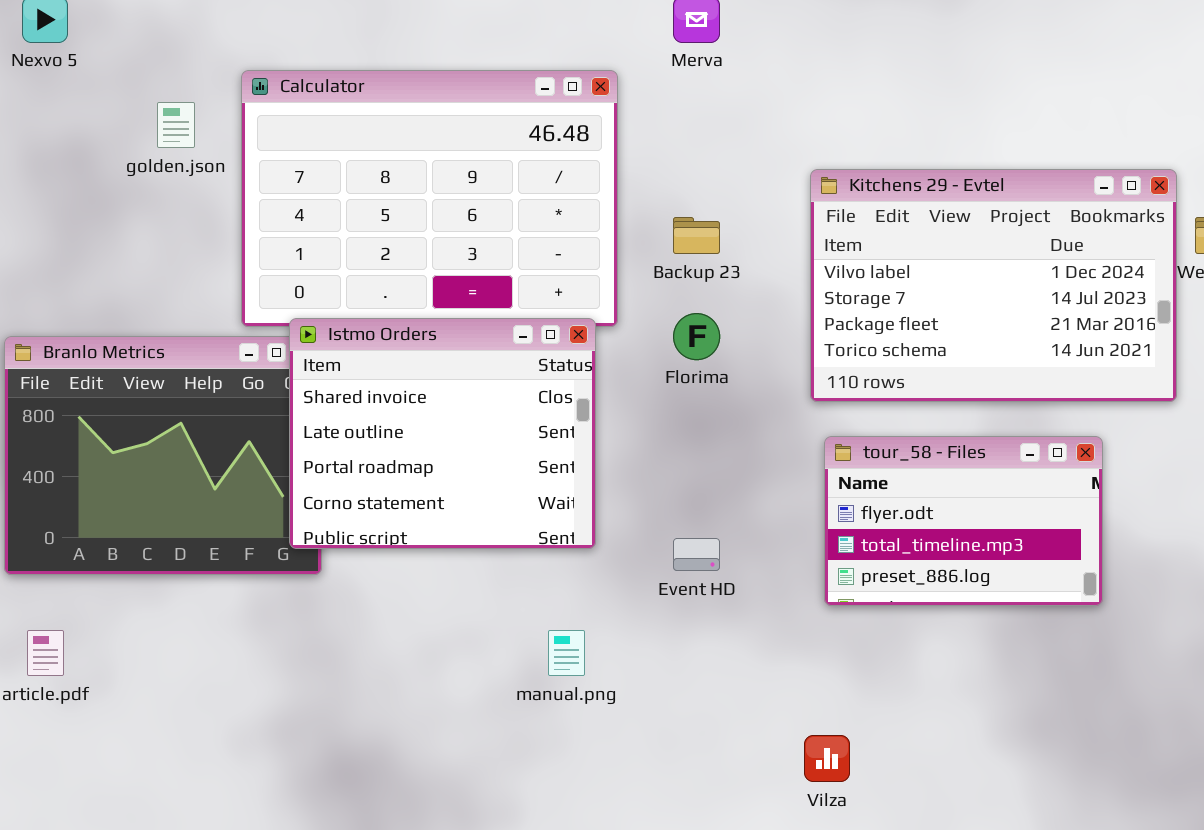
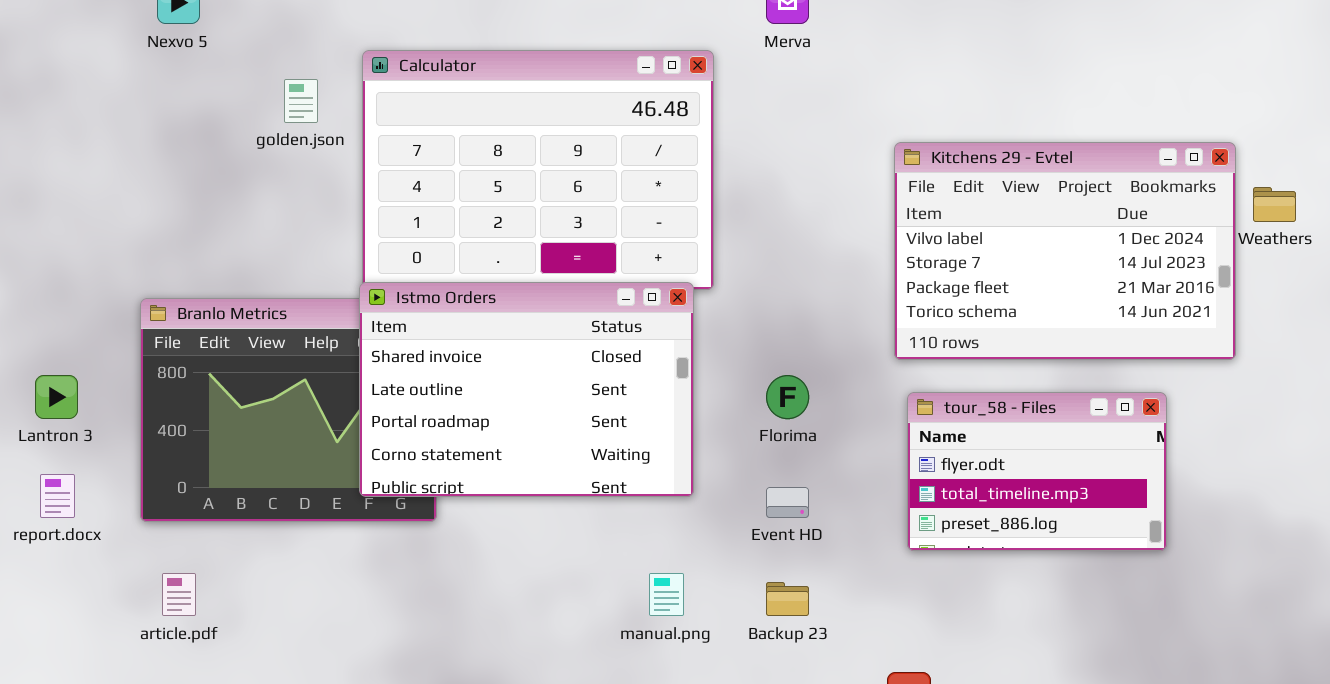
Backup 23: [673,217,720,254] -> [766,582,809,616], moved
Florima: [673,313,720,360] -> [766,375,809,419], moved
Istmo Orders: [289,318,596,549] -> [359,282,694,497], resized

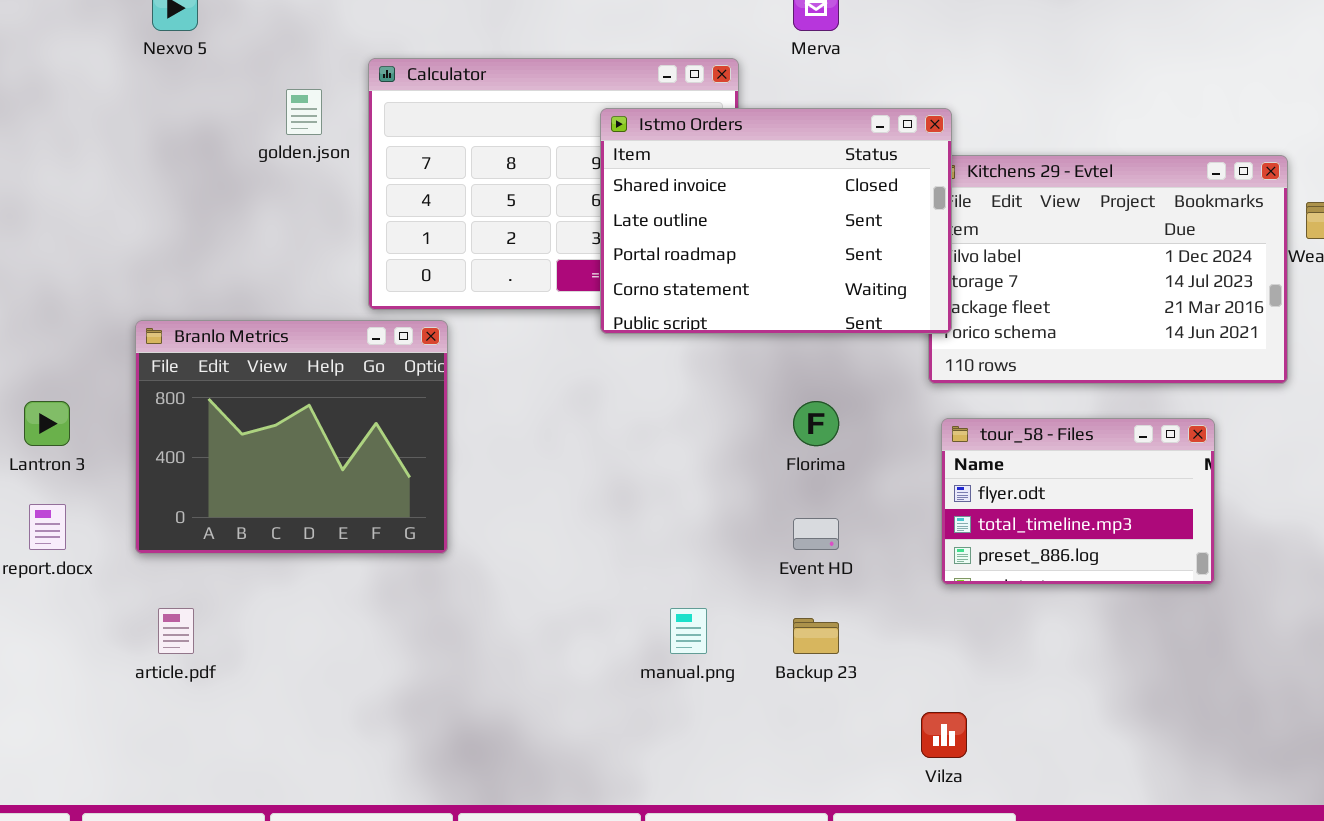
Istmo Orders: [359,282,694,497] -> [600,108,952,334], moved

